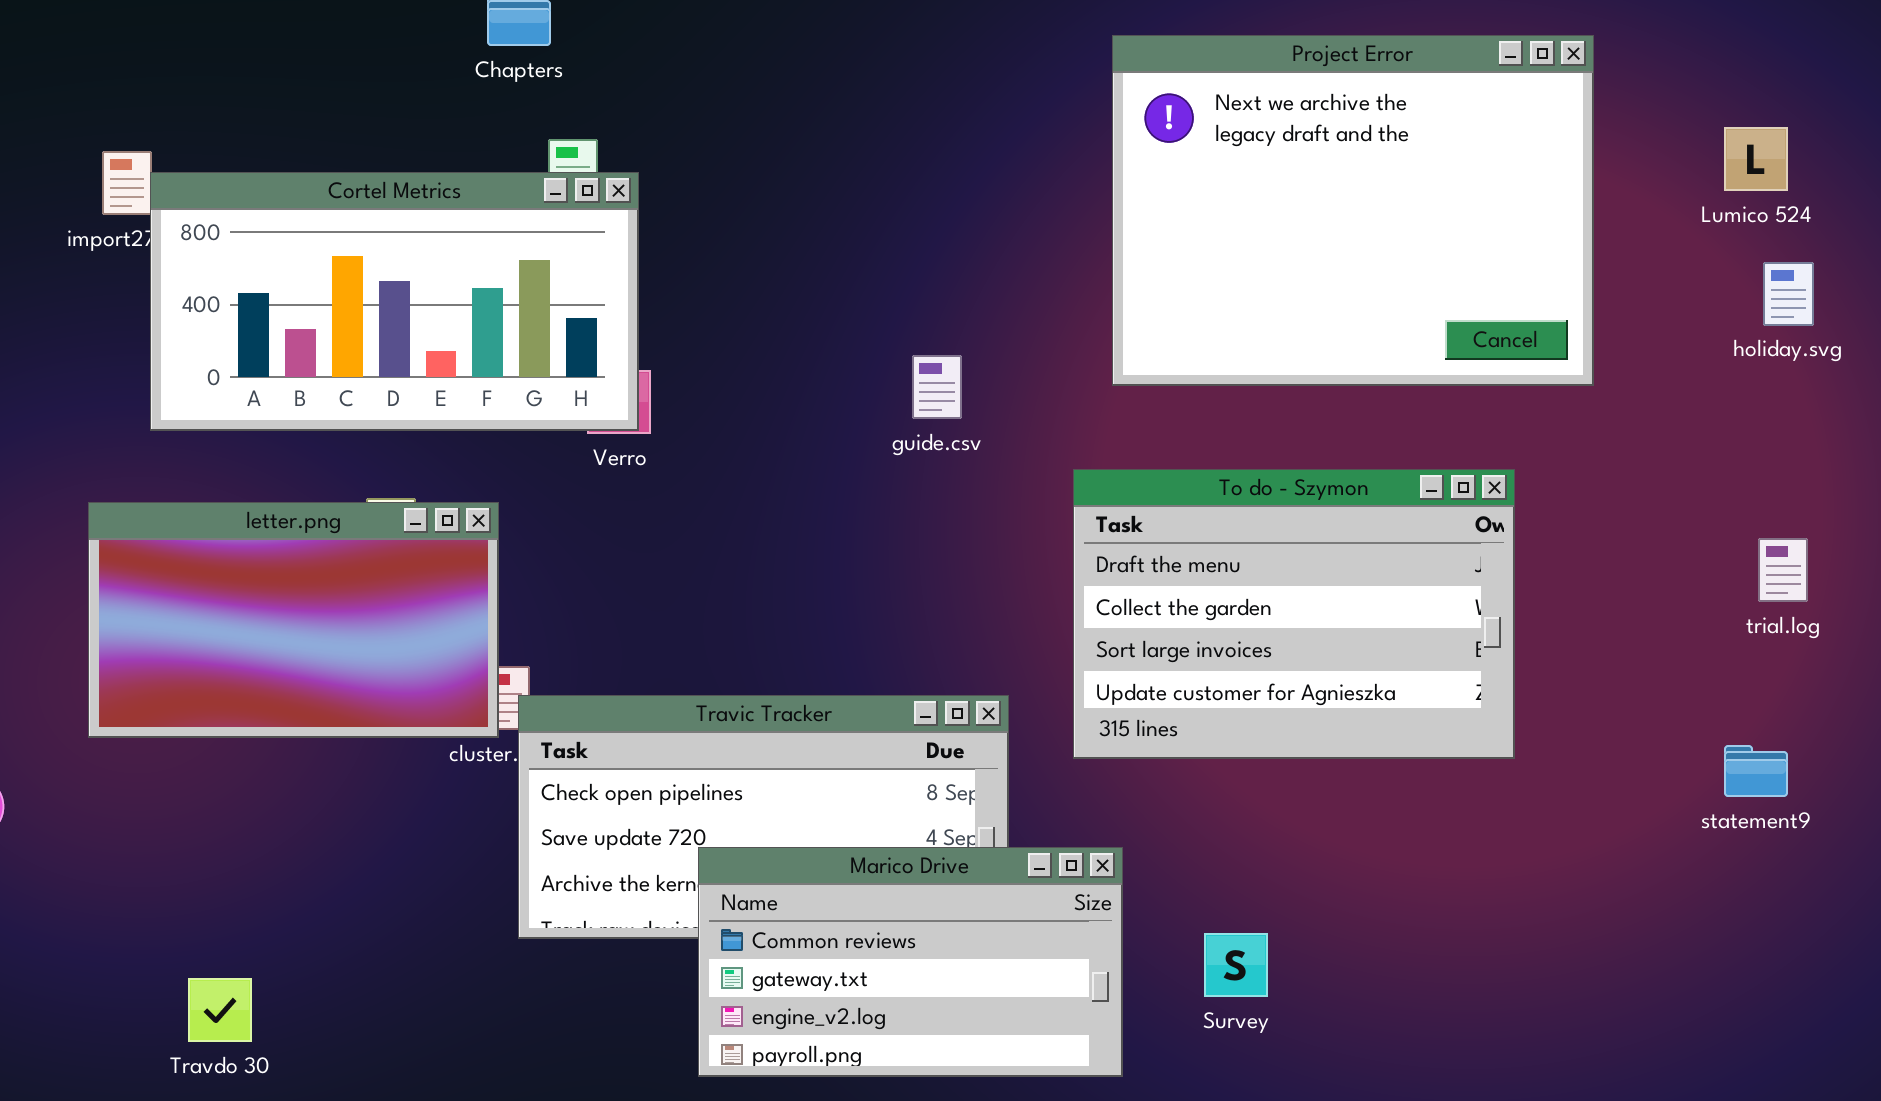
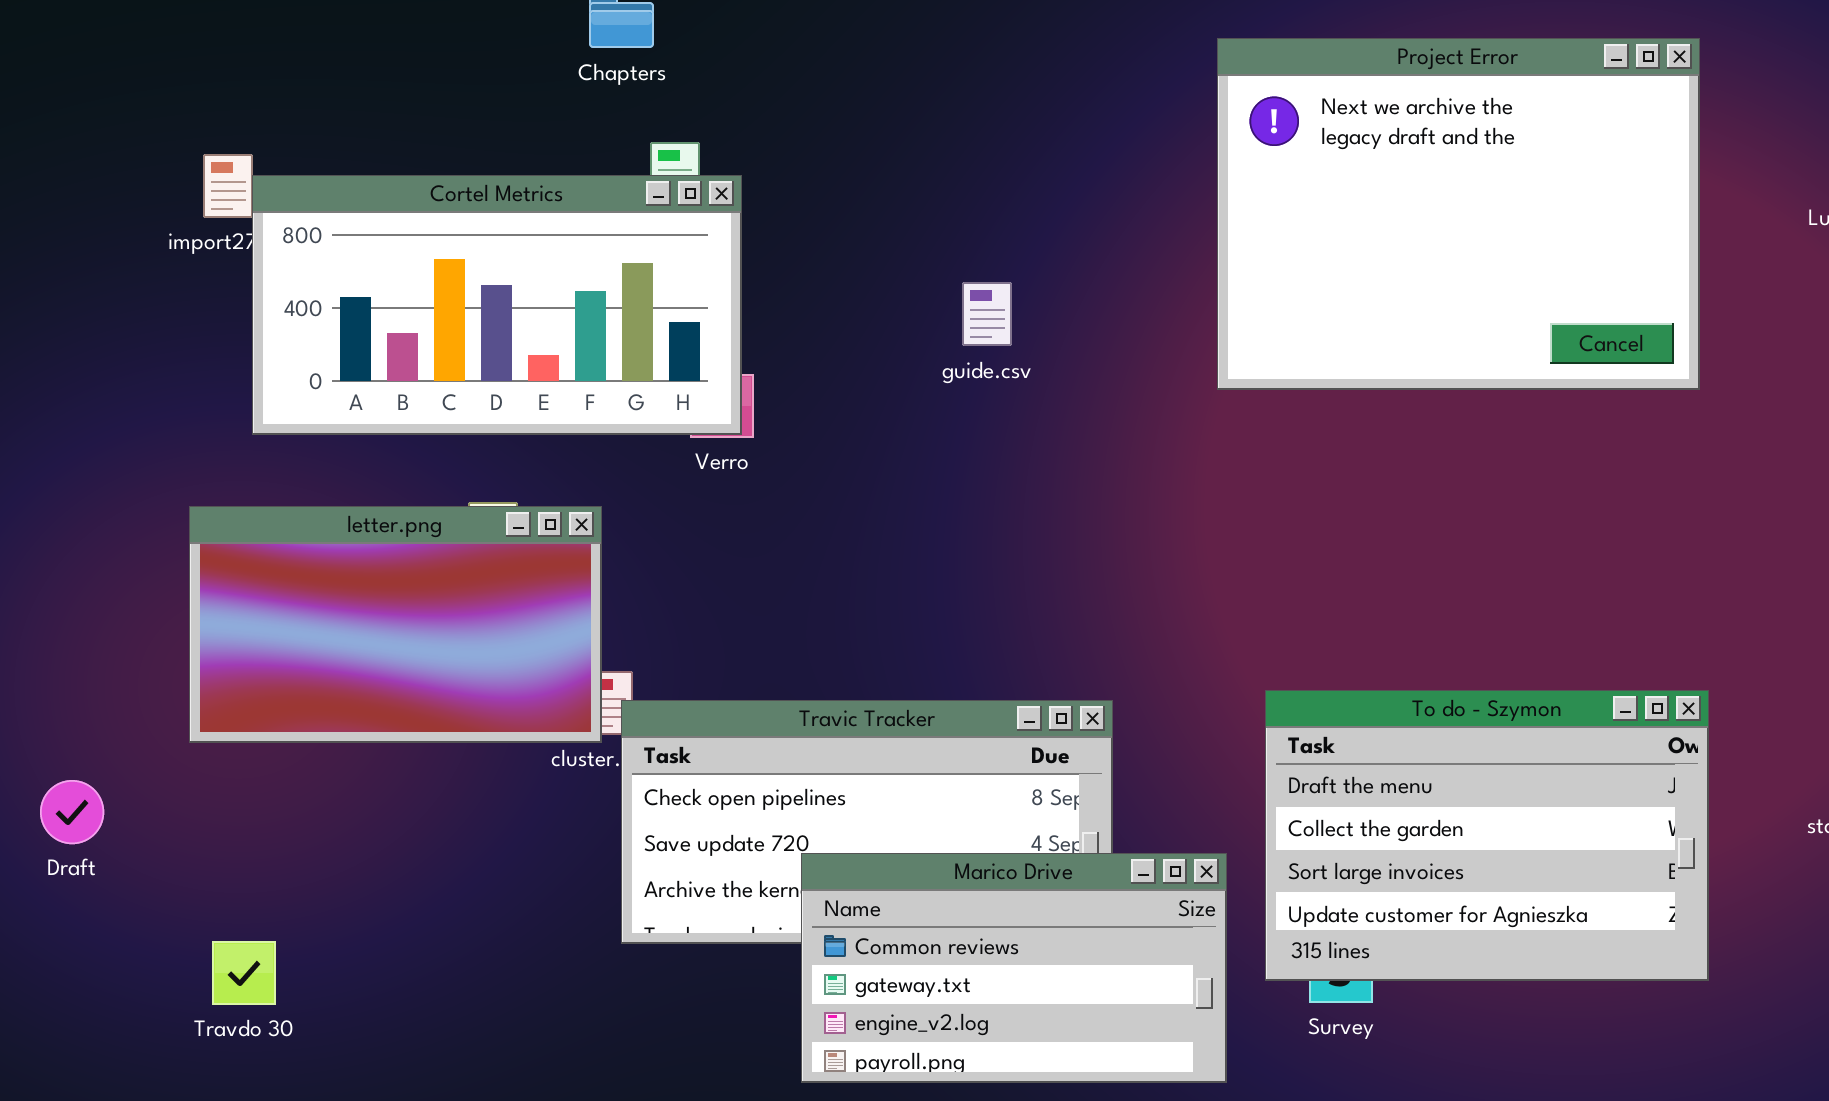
guide.csv: [912,355,962,419] -> [962,282,1012,346], moved
To do - Szymon: [1073,469,1515,759] -> [1265,690,1709,981], moved
Travdo 30: [188,978,252,1042] -> [212,941,276,1005], moved

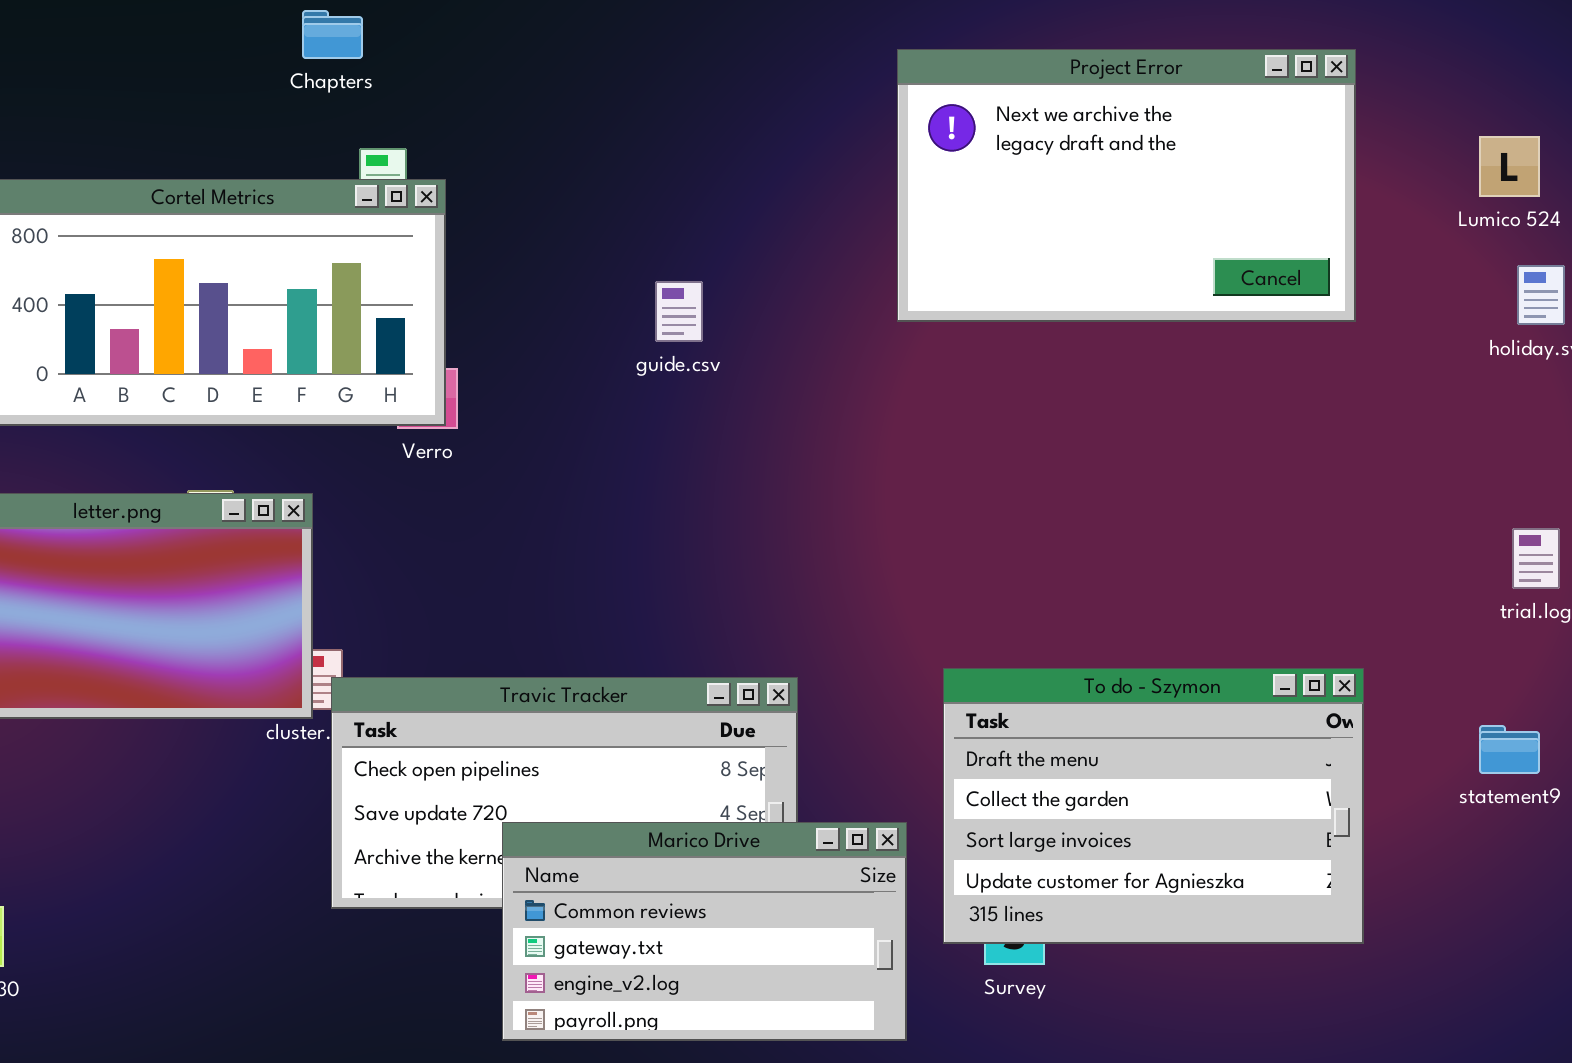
Project Error: [1217,38,1700,390] -> [897,49,1356,322], resized

